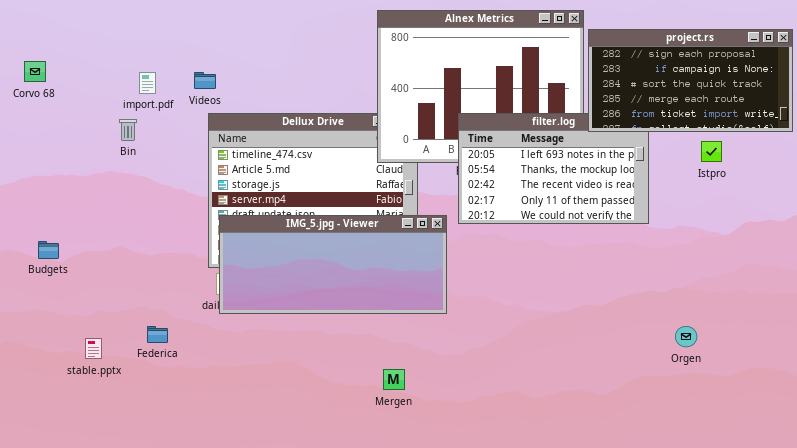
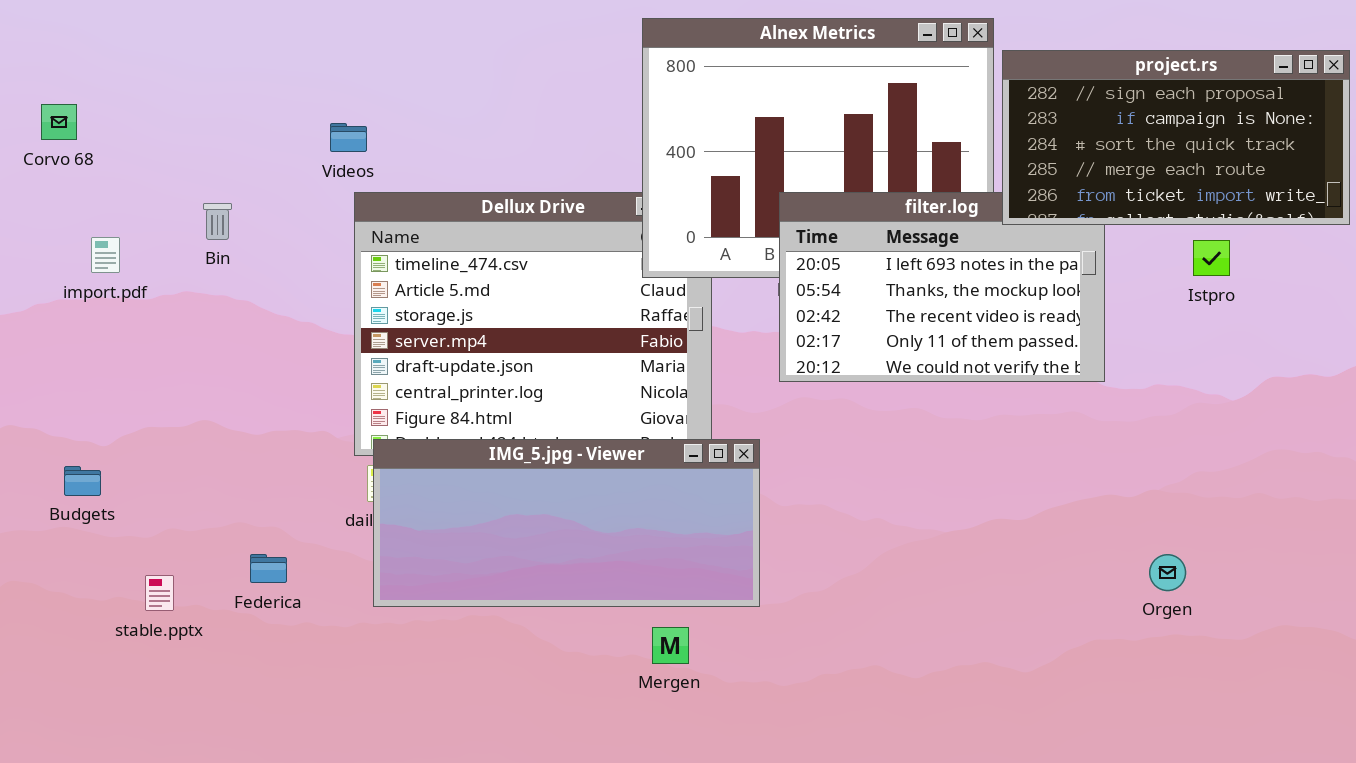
import.pdf: [139,72,156,94] -> [91,237,120,273], moved
IMG_5.jpg - Viewer: [219,215,447,314] -> [373,439,760,607], moved
Budgets: [38,241,59,259] -> [64,466,101,496], moved

